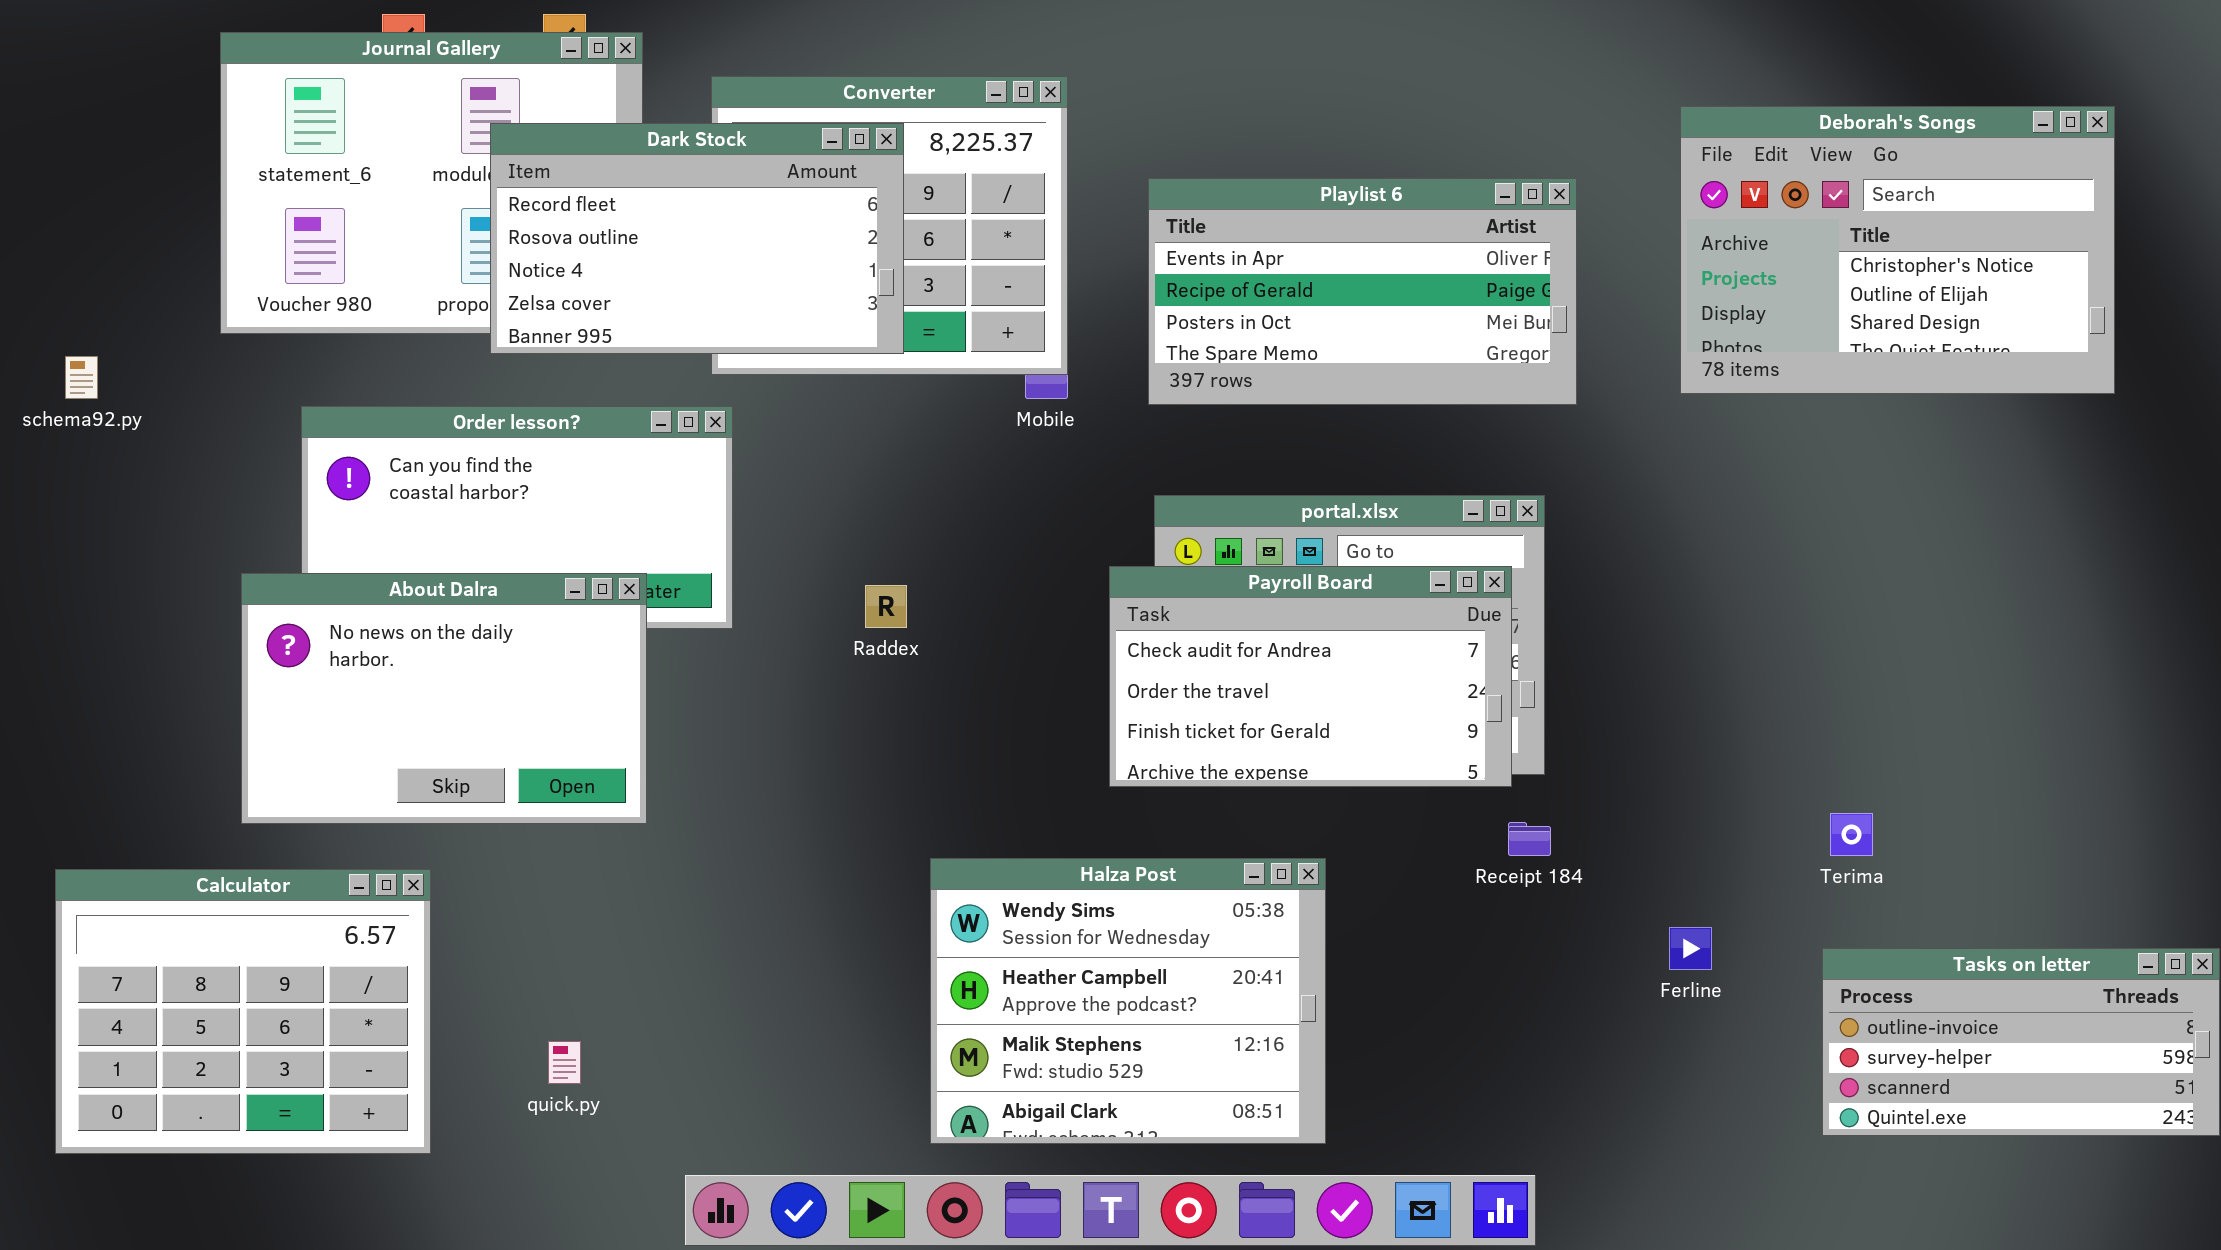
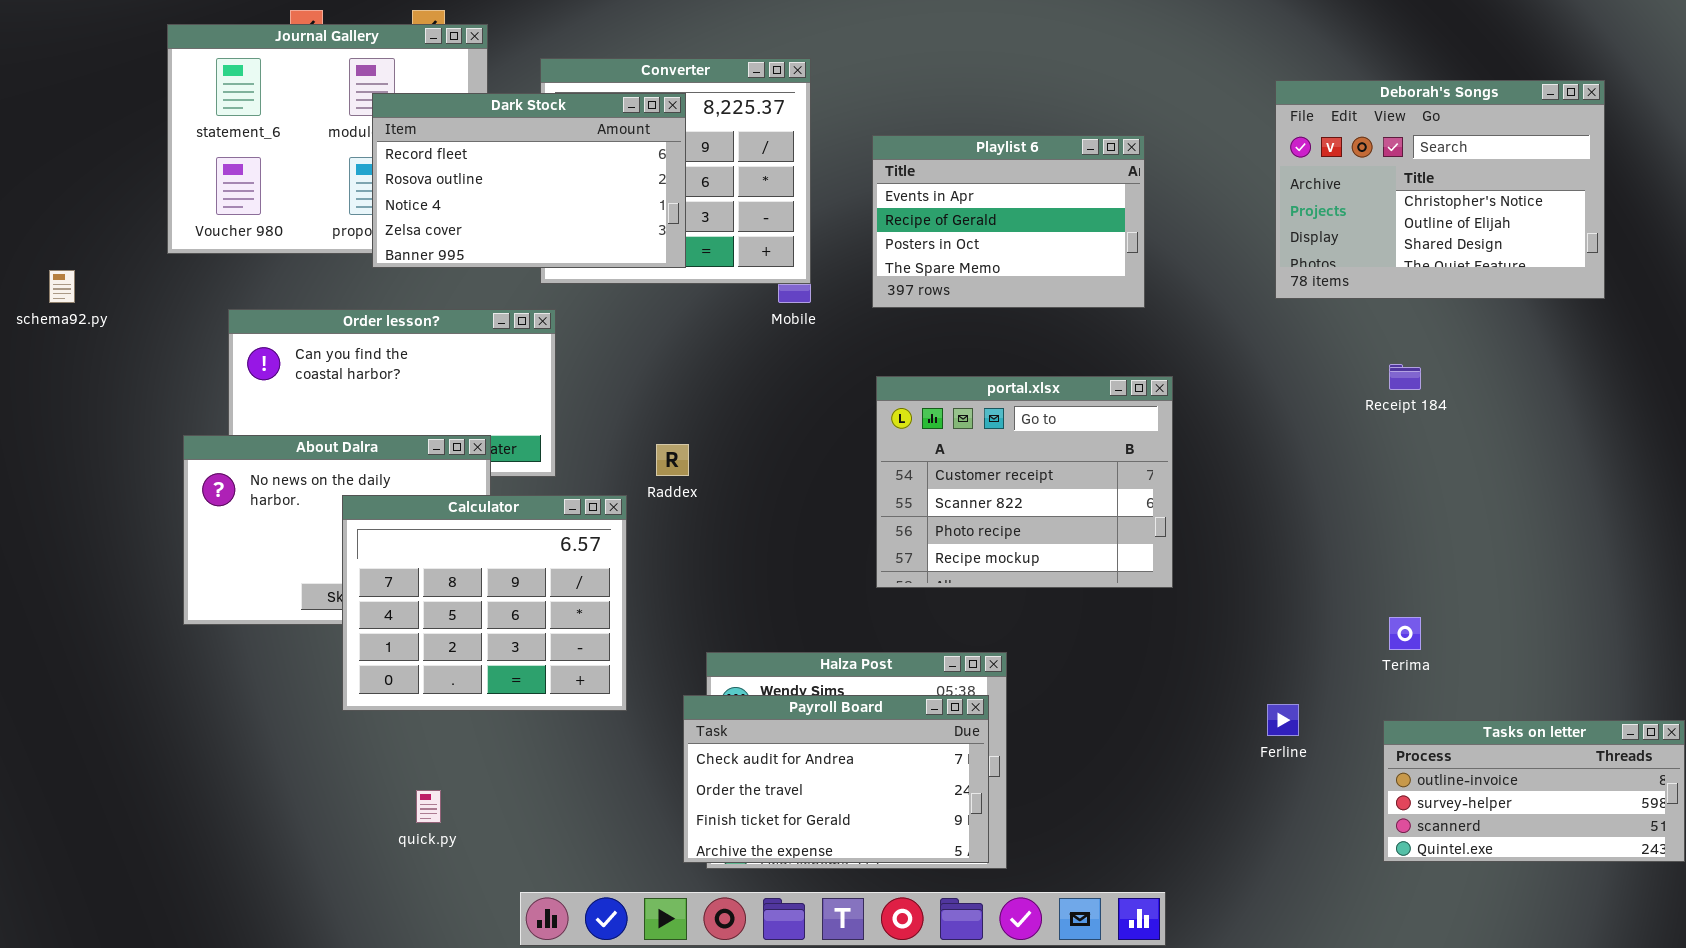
Playlist 6: [1148,178,1577,405] -> [872,135,1145,308], resized
Payroll Board: [1109,566,1512,787] -> [683,695,989,863], moved
Receipt 184: [1508,822,1551,856] -> [1389,364,1421,390], moved
Calculator: [55,869,431,1154] -> [342,495,627,711], moved

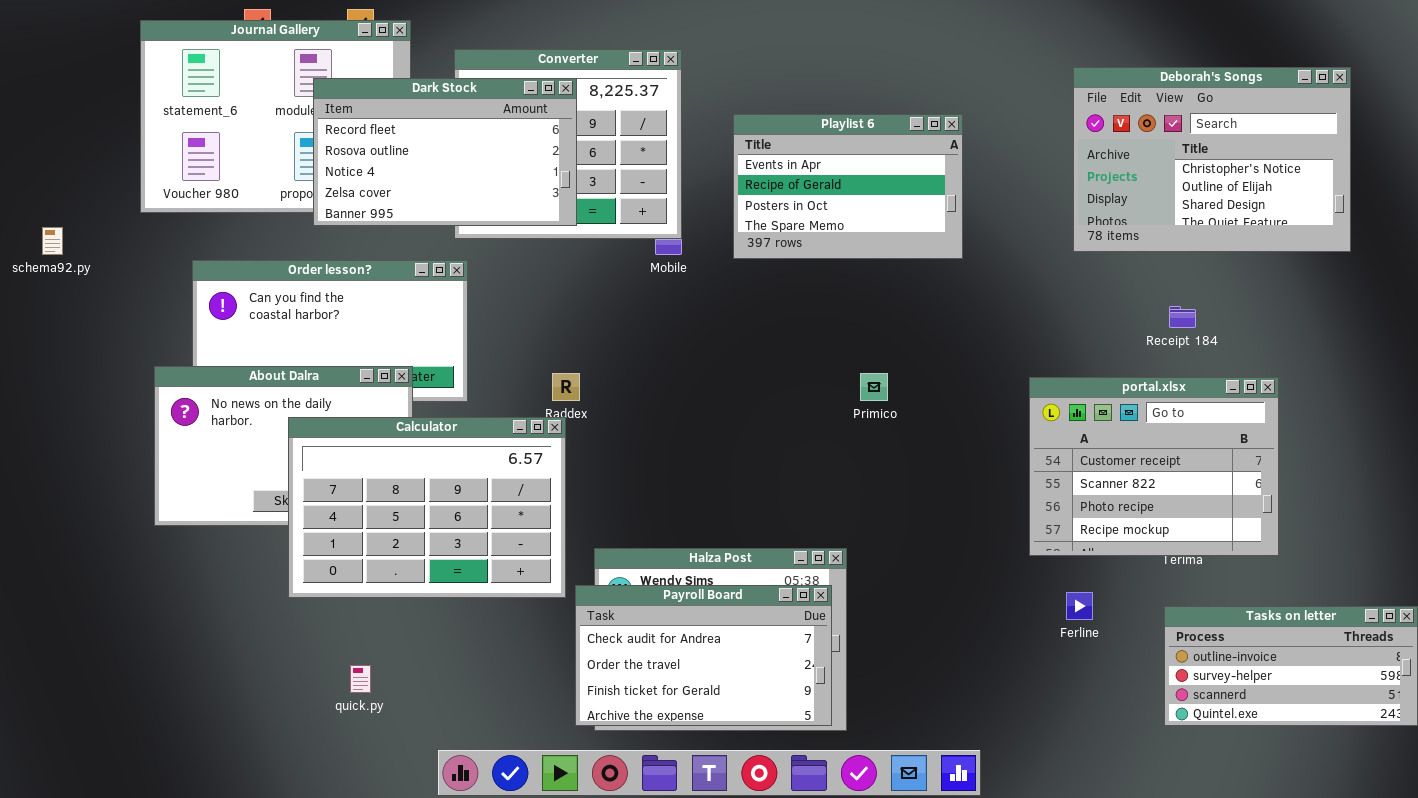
portal.xlsx: [876,376,1173,588] -> [1029,377,1279,556], moved
Calculator: [342,495,627,711] -> [288,417,566,598], resized

